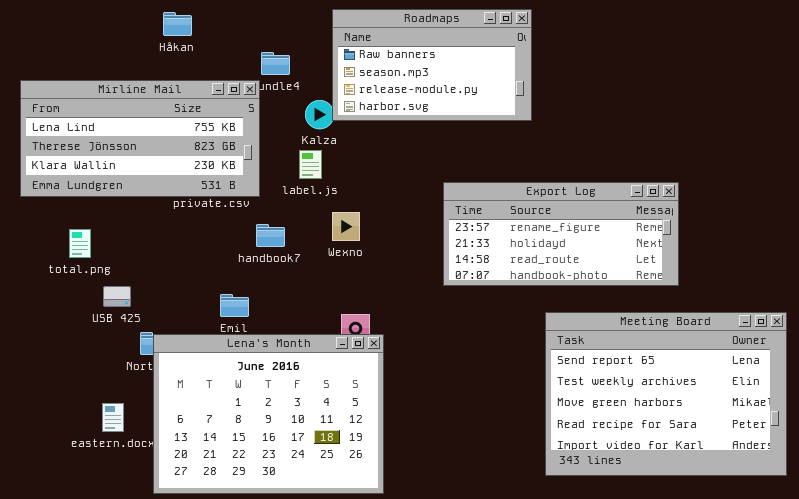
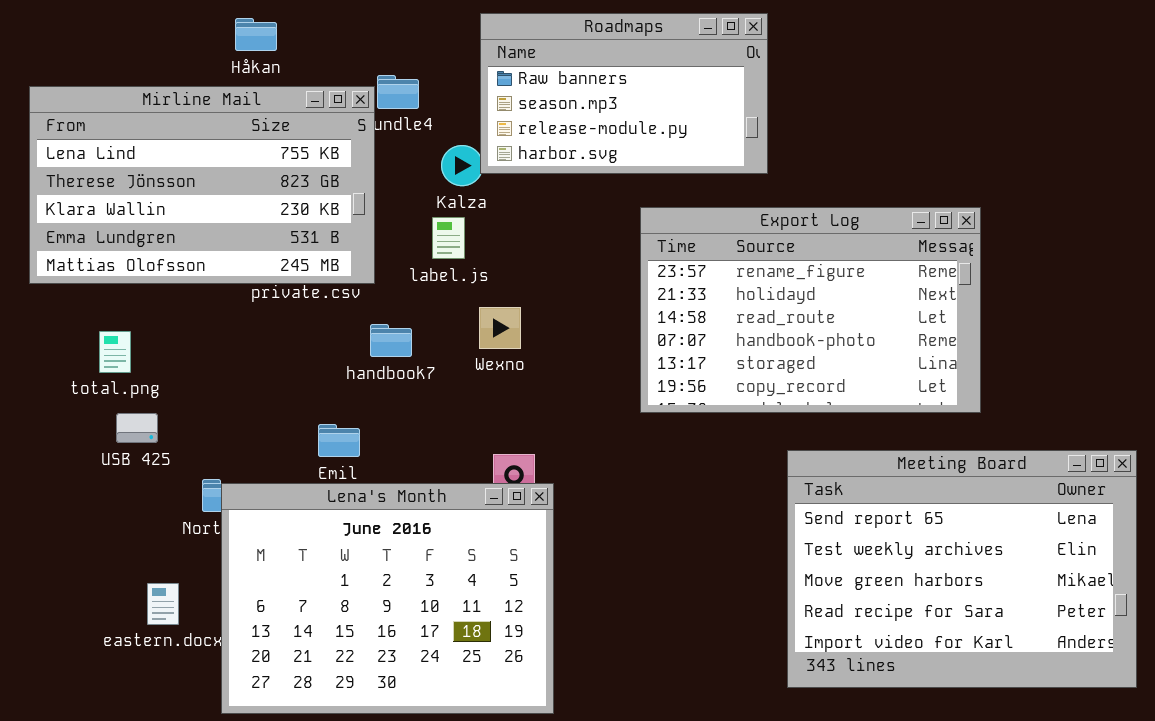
Mirline Mail: [20,80,260,197] -> [29,86,375,284], resized
Export Log: [443,182,679,286] -> [640,207,981,413], resized
USB 425: [103,286,131,307] -> [116,413,158,443], moved

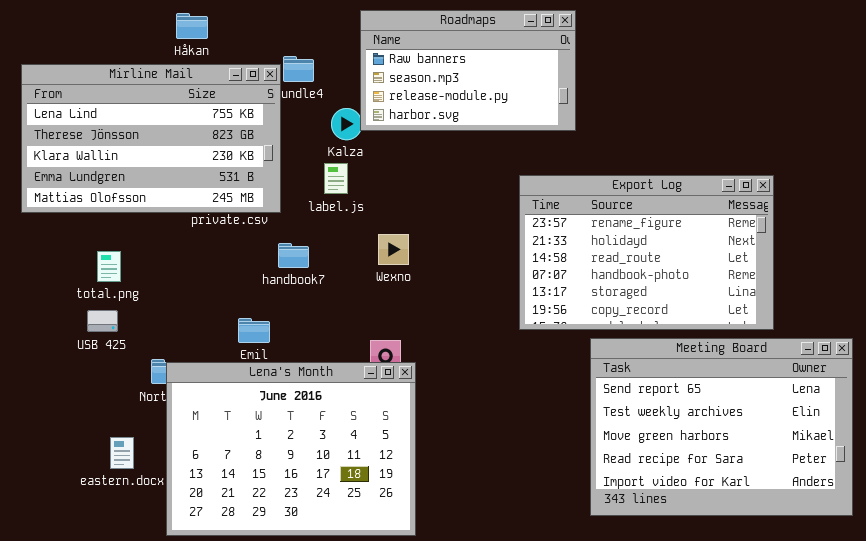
Export Log: [640,207,981,413] -> [519,175,774,330], moved
Wexno: [479,307,521,349] -> [378,234,409,265], moved
total.png: [99,331,131,373] -> [97,251,121,282], moved

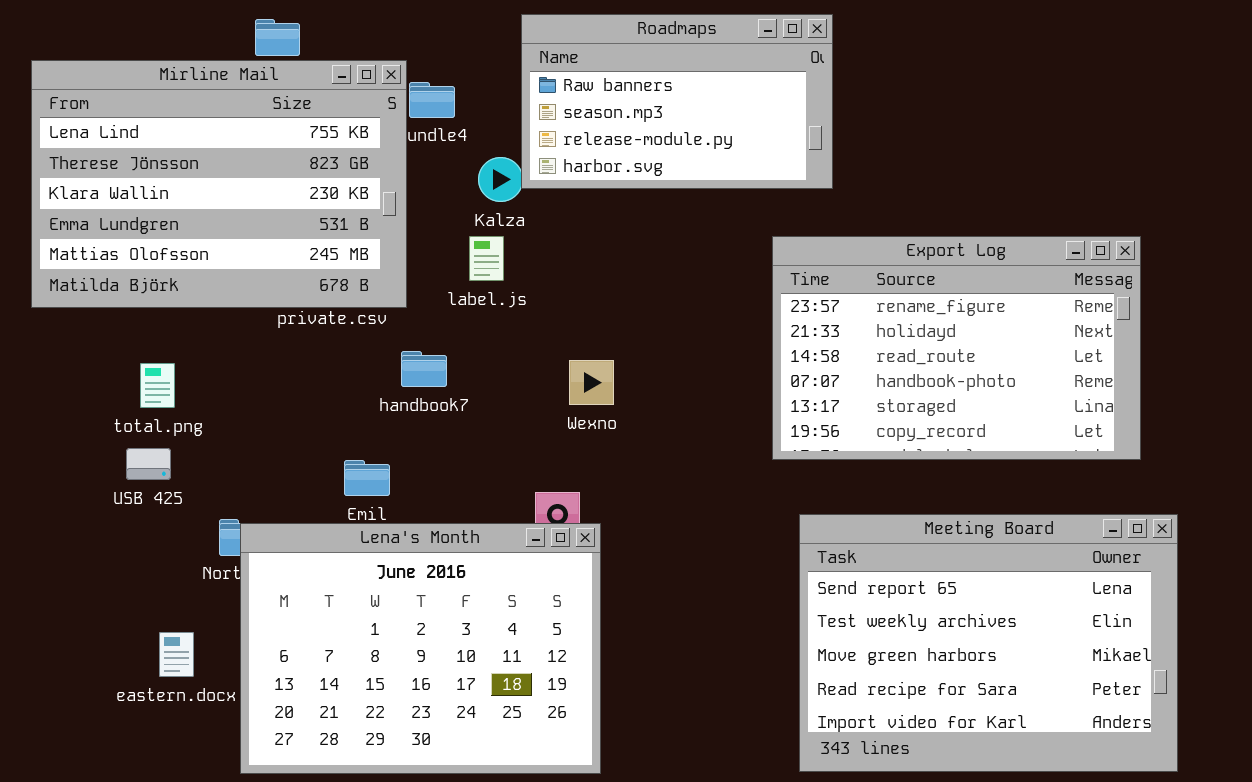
Mirline Mail: [21,64,281,213] -> [31,60,407,308], resized
Export Log: [519,175,774,330] -> [772,236,1141,460], moved
Wexno: [378,234,409,265] -> [569,360,614,405], moved
Meeting Board: [590,338,853,516] -> [799,514,1178,772], moved

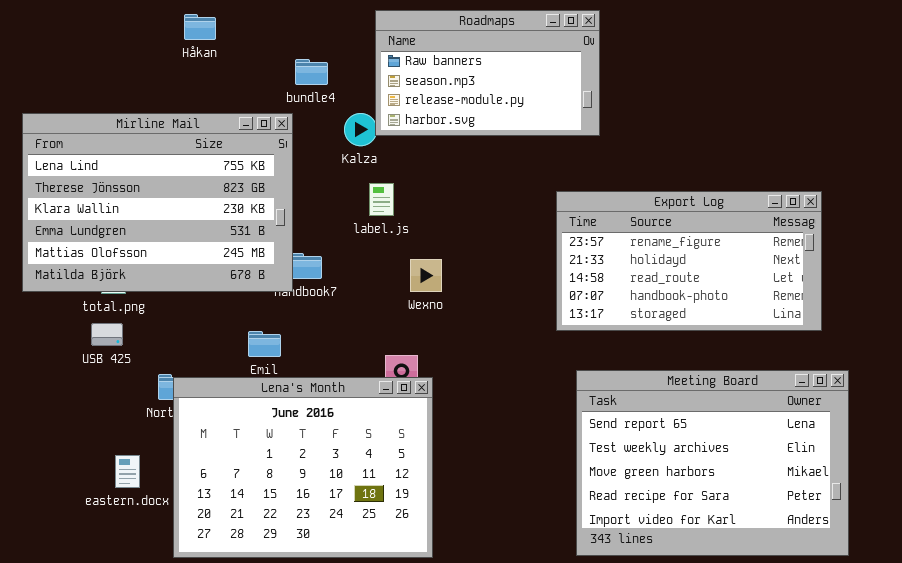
Mirline Mail: [31,60,407,308] -> [22,113,293,292], moved
label.js: [469,236,504,281] -> [369,183,394,216], moved
Export Log: [772,236,1141,460] -> [556,191,822,331], resized

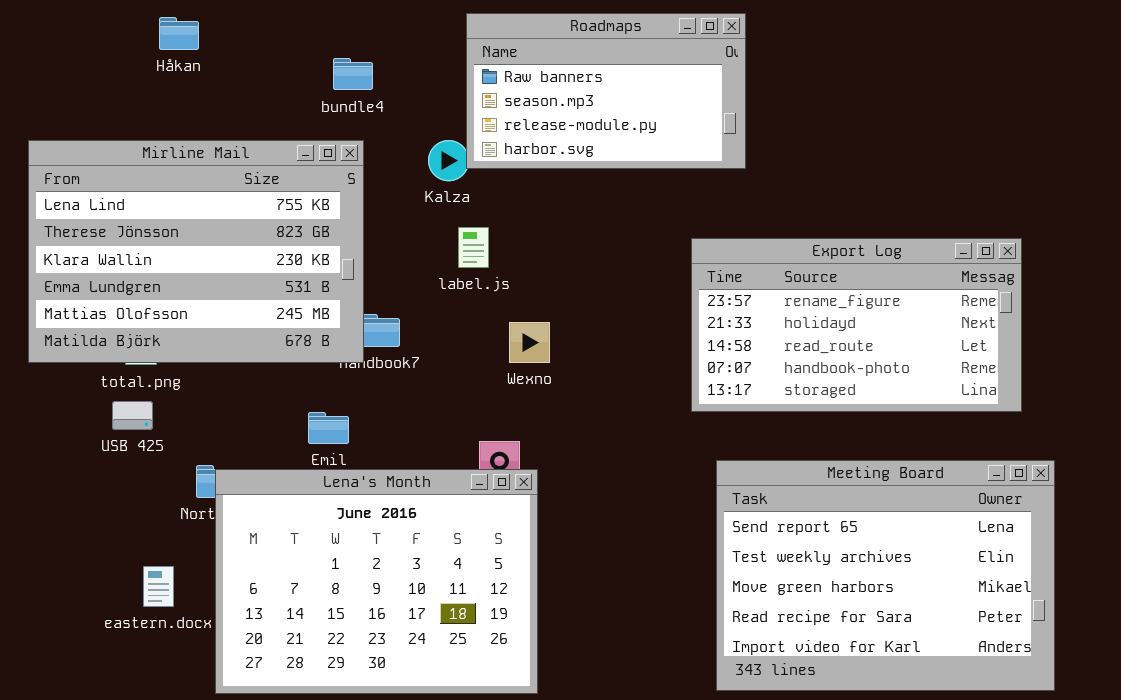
Håkan: [184,14,216,40] -> [159,17,199,50], moved
bundle4: [295,59,328,85] -> [333,58,373,90], moved

